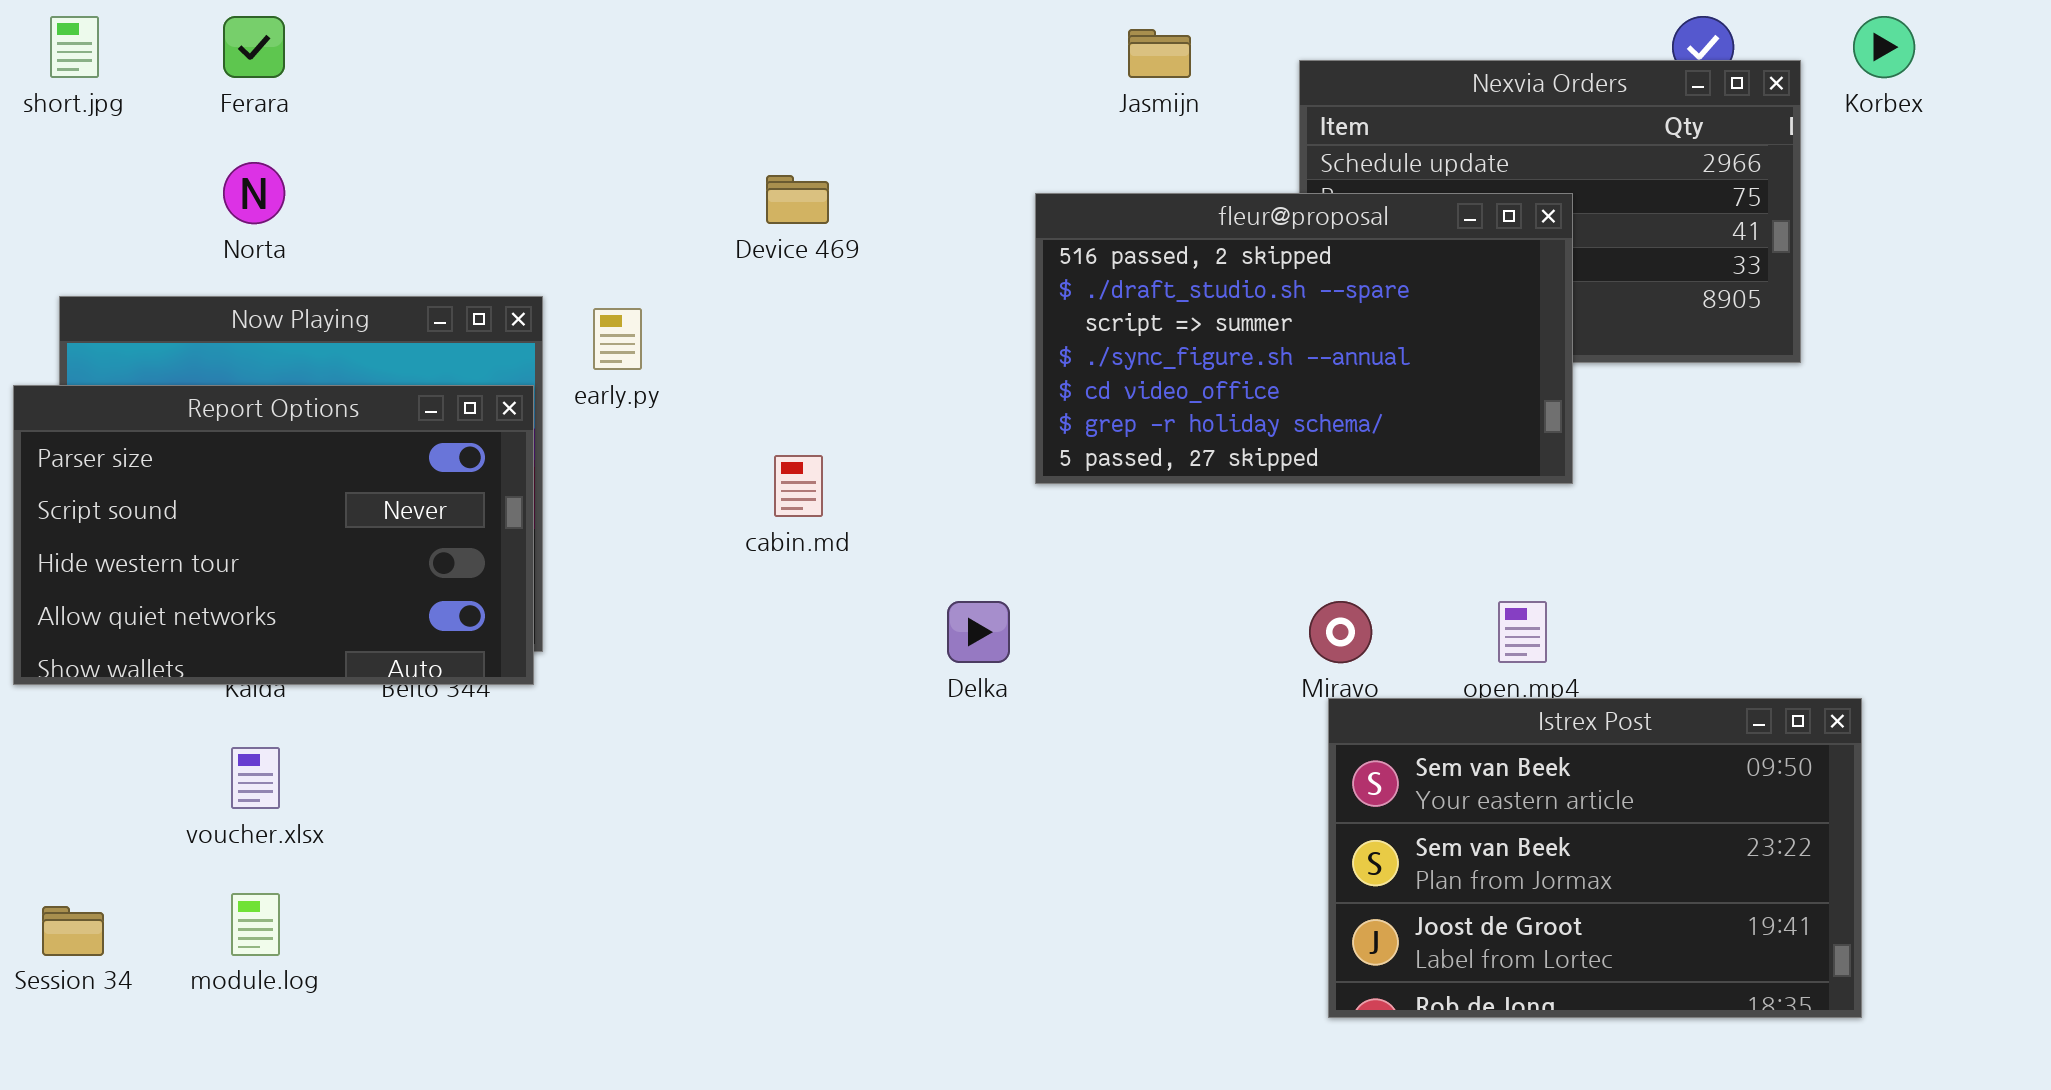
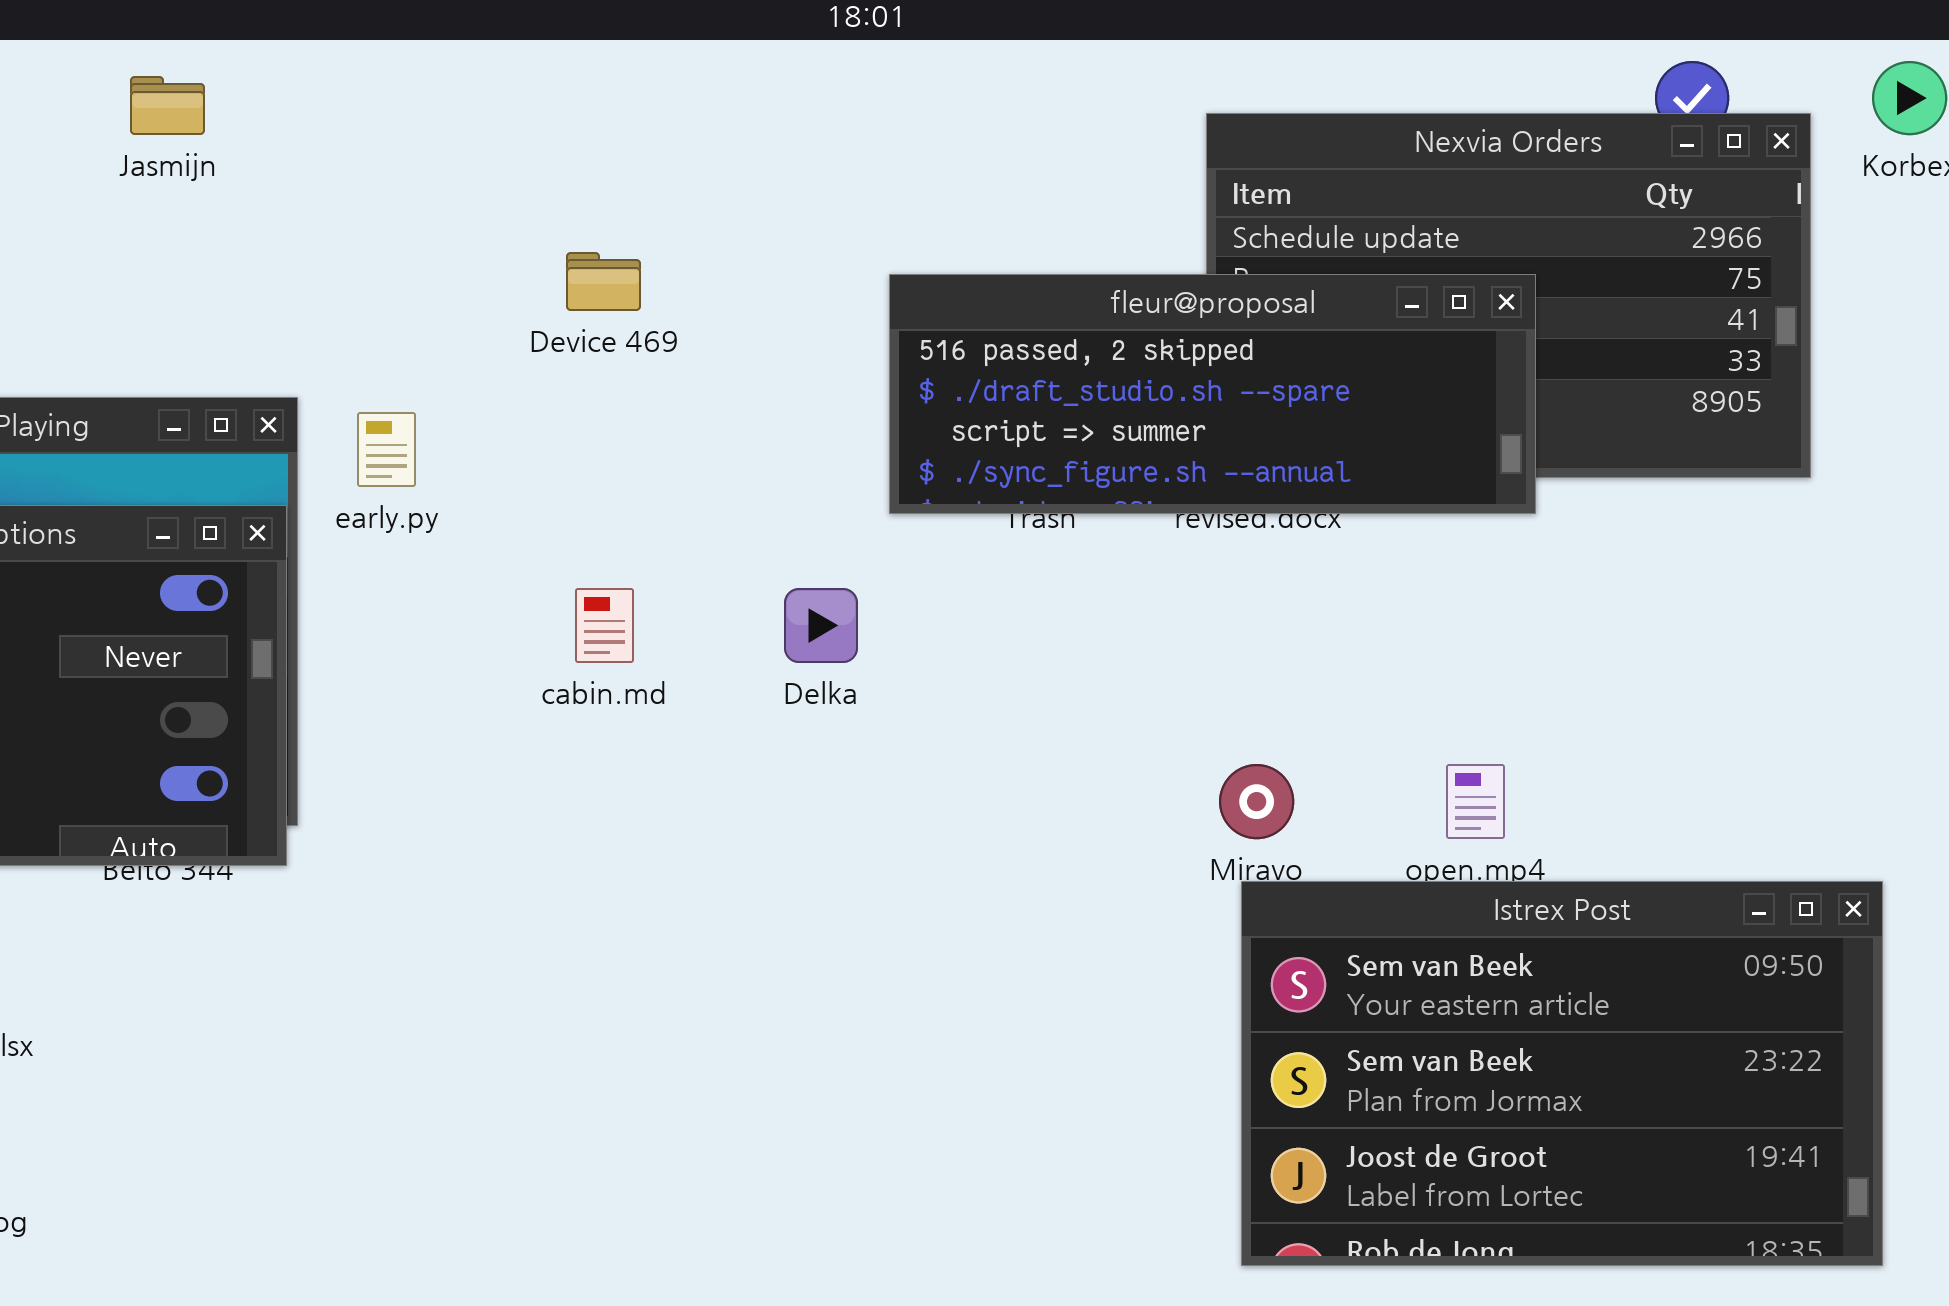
Jasmijn: [1128,29,1191,78] -> [130,76,205,135], moved
fleur@proposal: [1035,193,1573,484] -> [889,274,1536,514], resized
Delka: [947,601,1010,663] -> [784,588,858,663], moved

